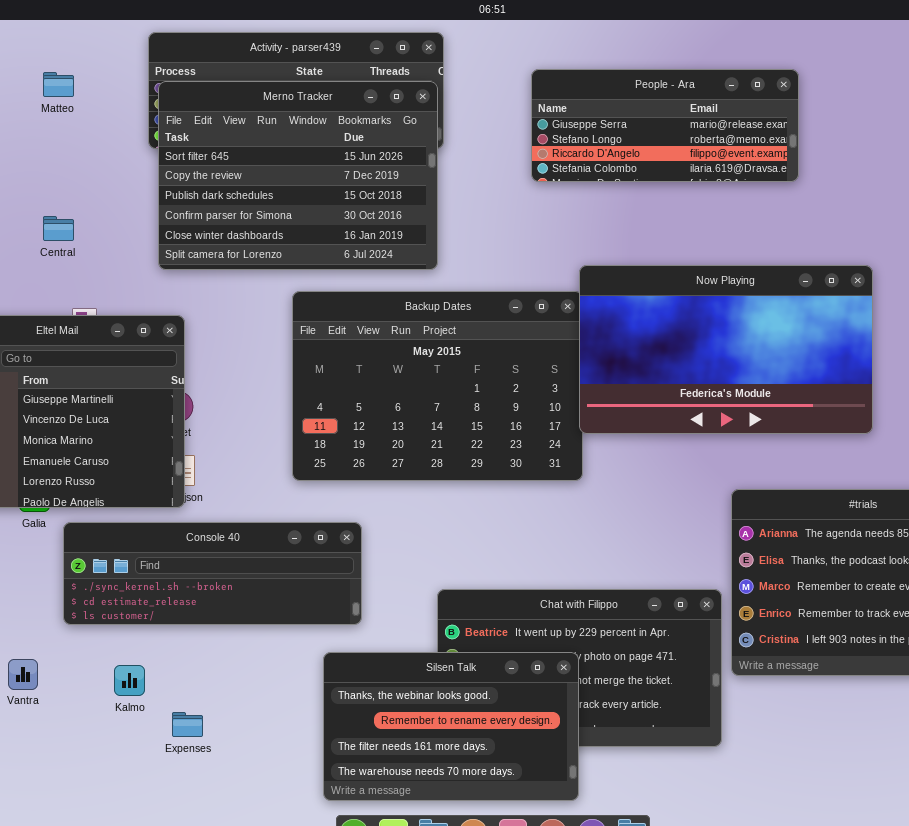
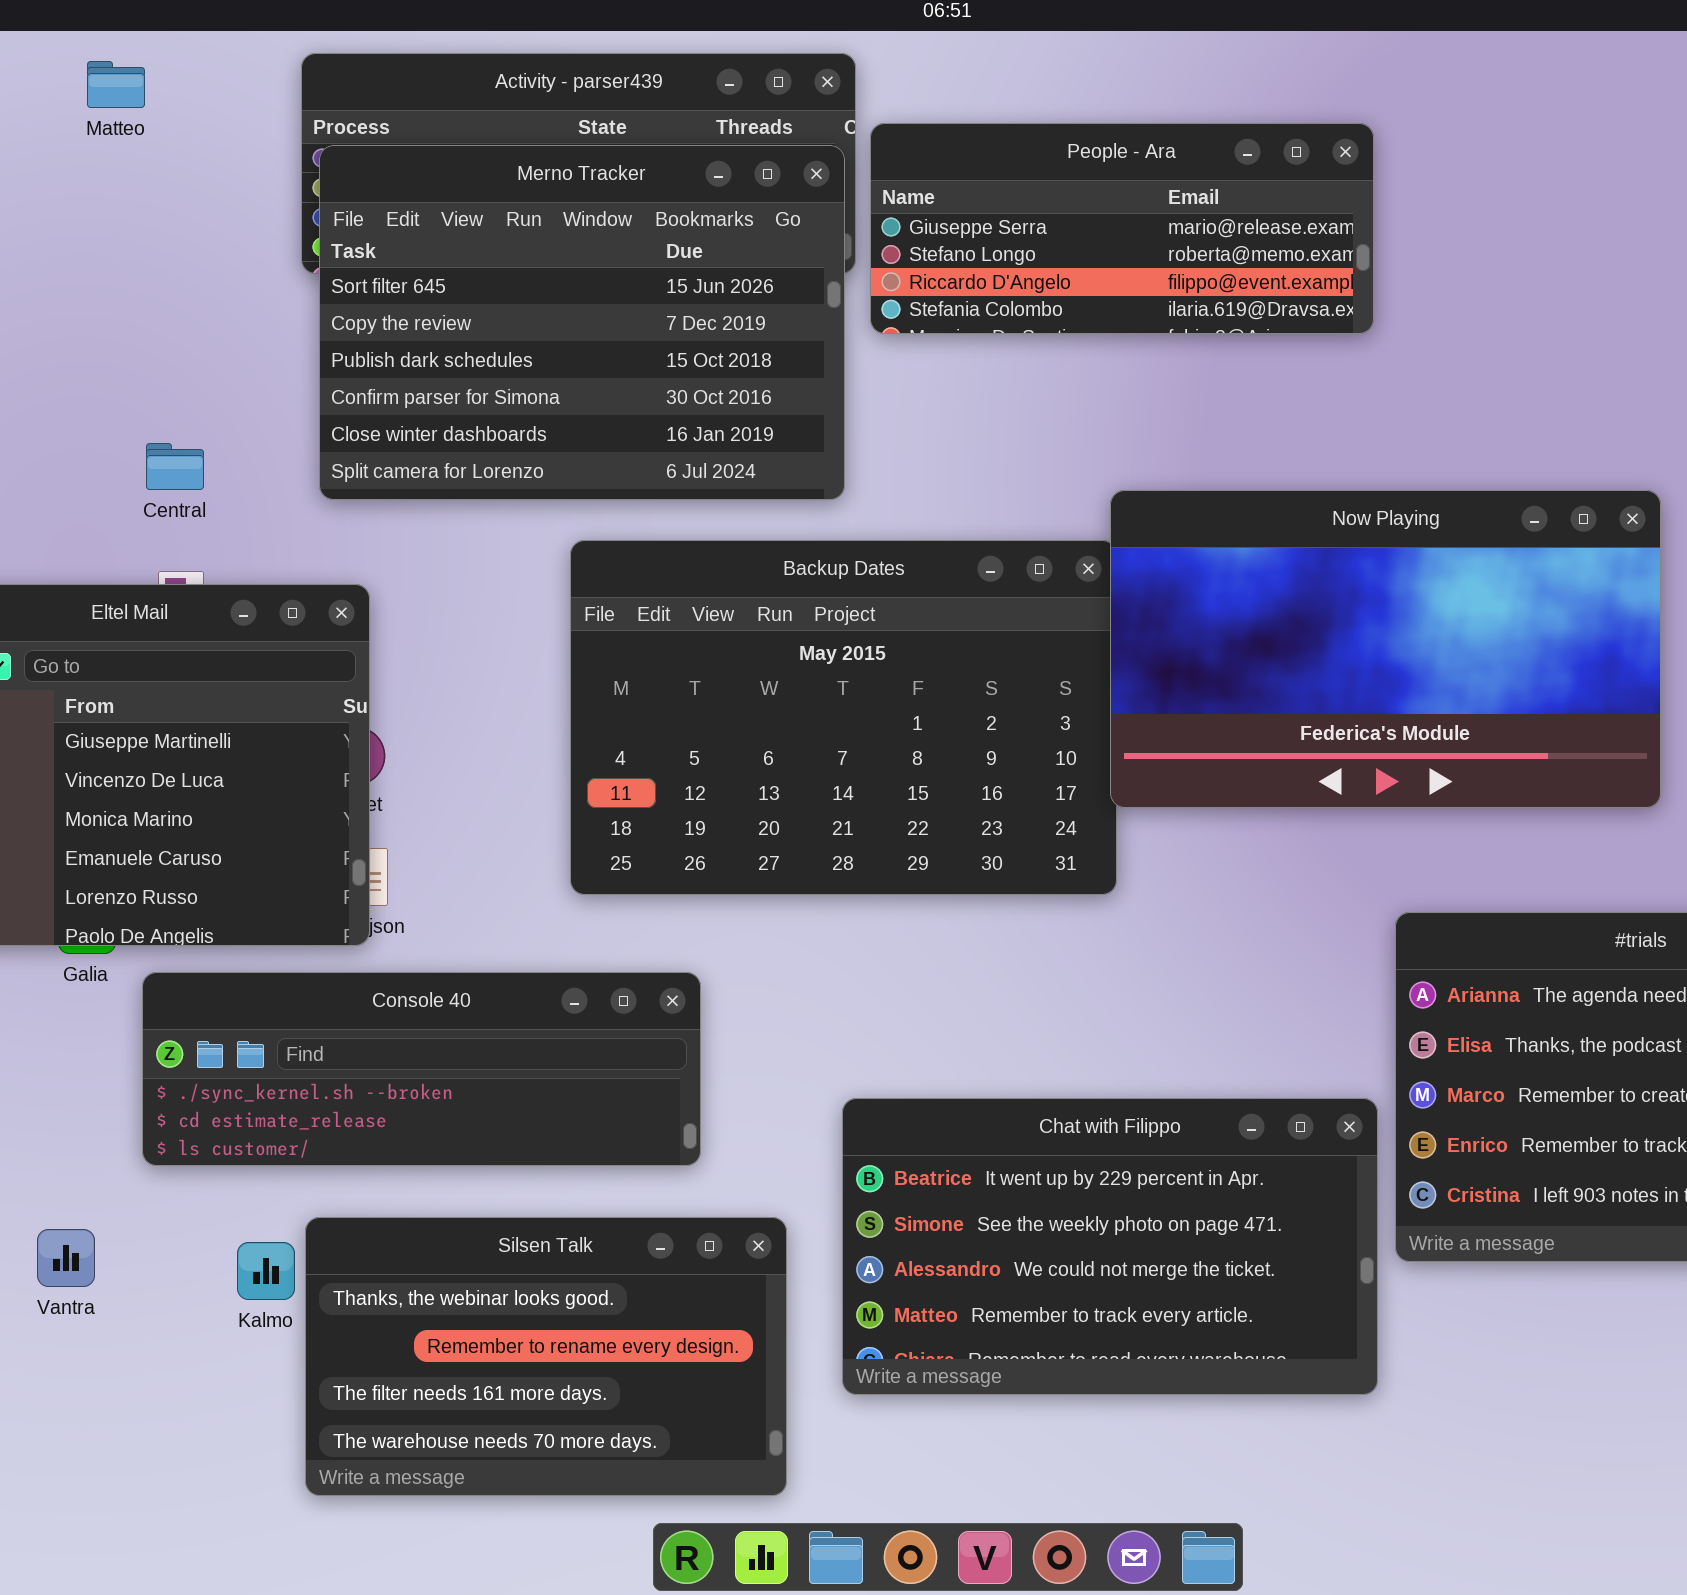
People - Ara: [531,69,799,182] -> [870,123,1374,334], moved
Matteo: [43,72,74,97] -> [87,61,145,108], moved
Central: [43,216,74,241] -> [146,443,204,490], moved
Silsen Talk: [323,652,579,801] -> [305,1217,787,1496], moved

